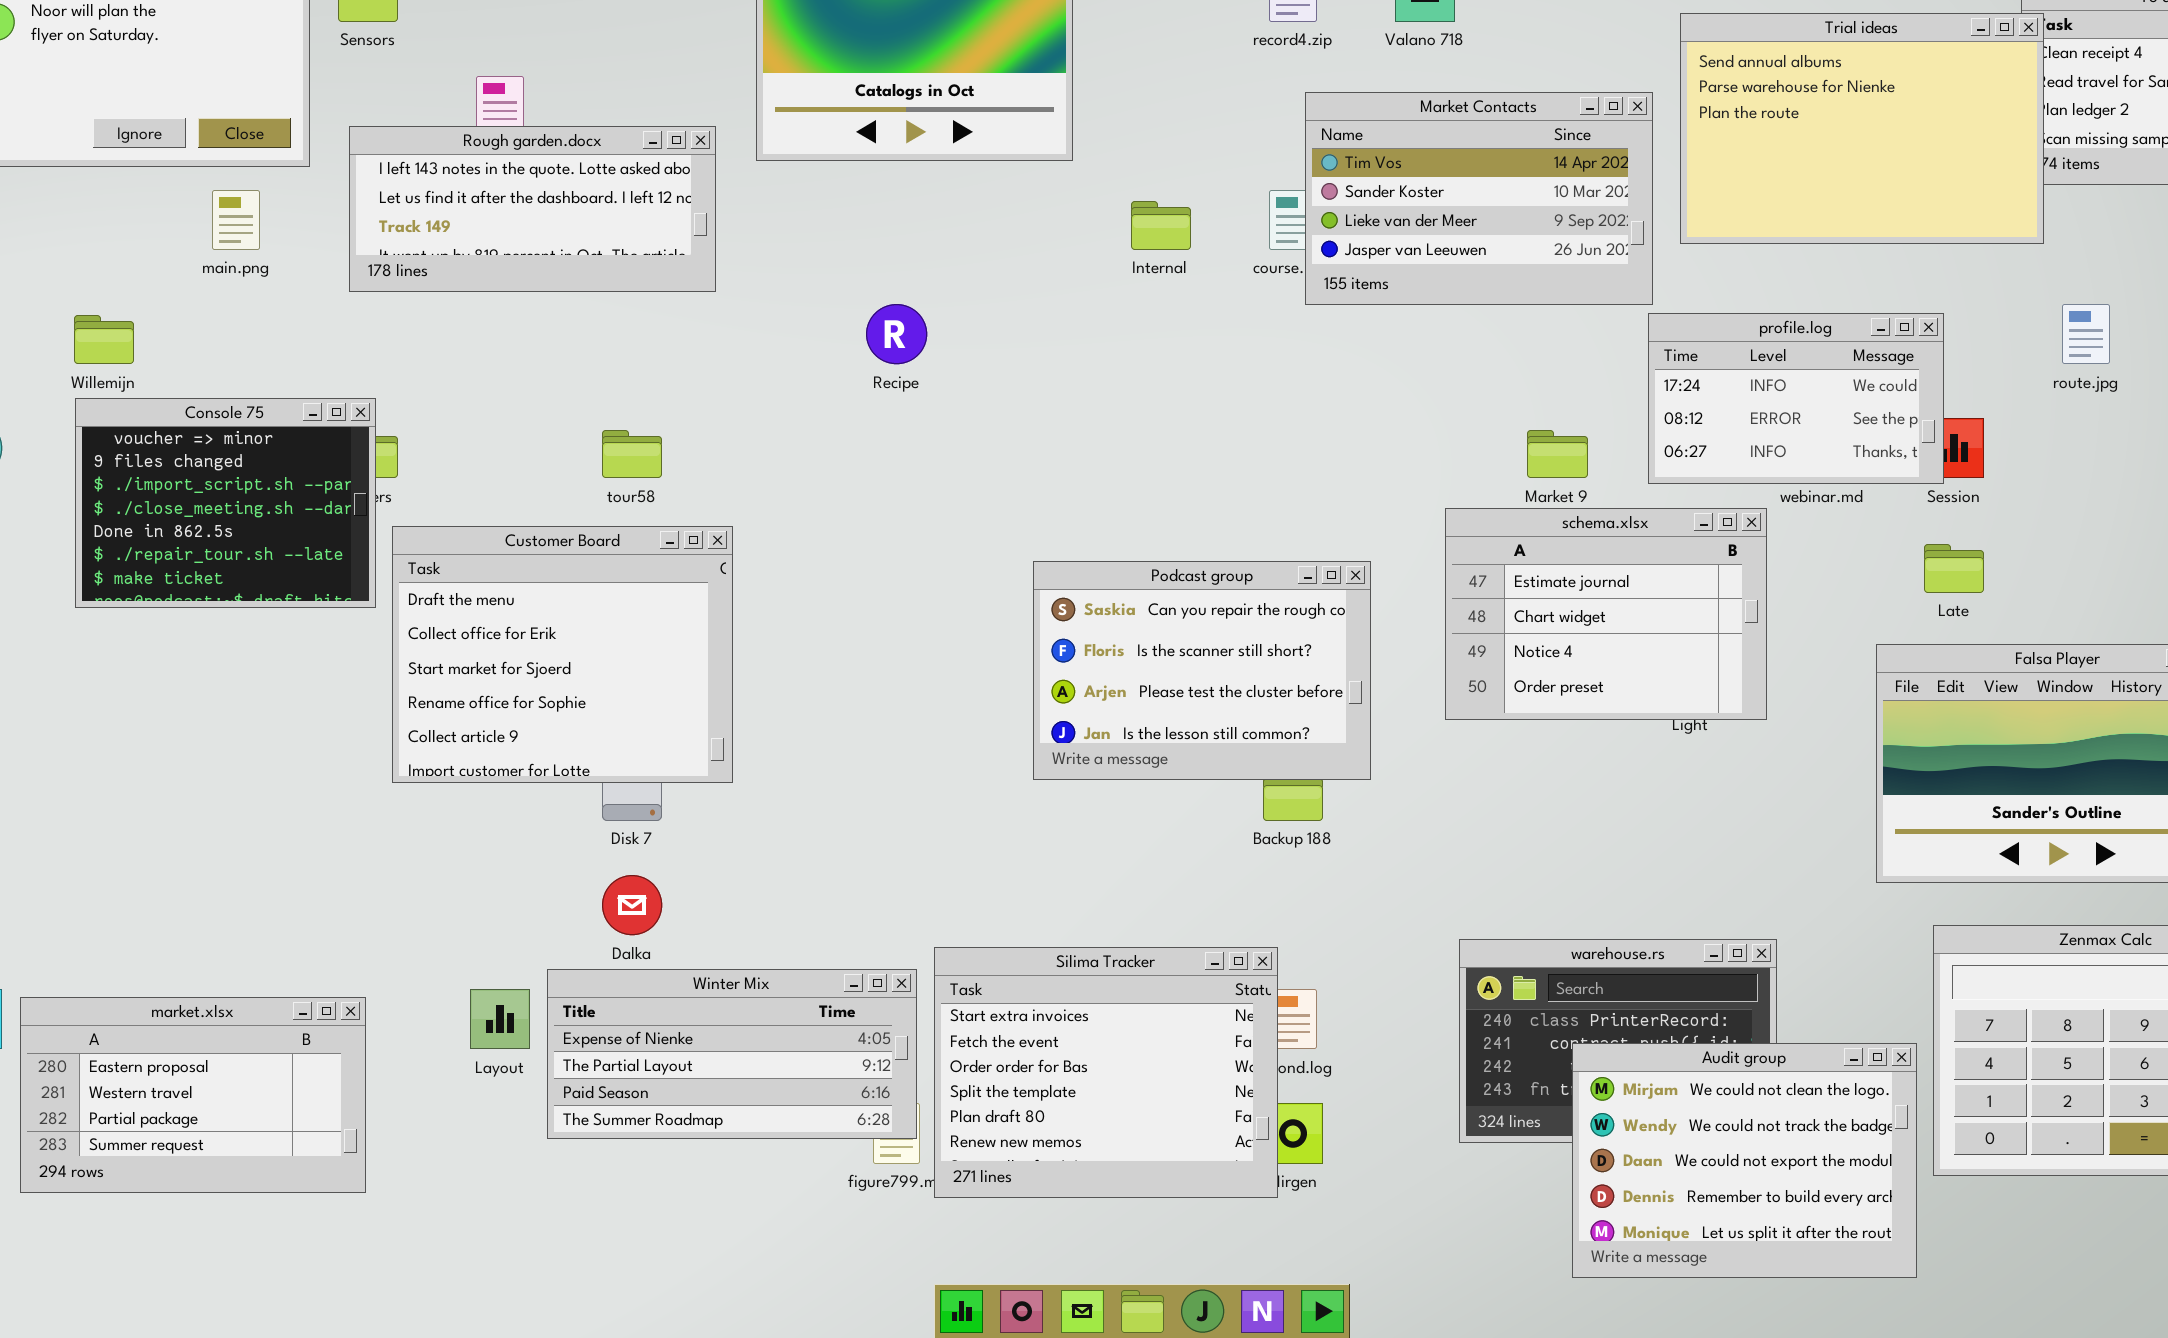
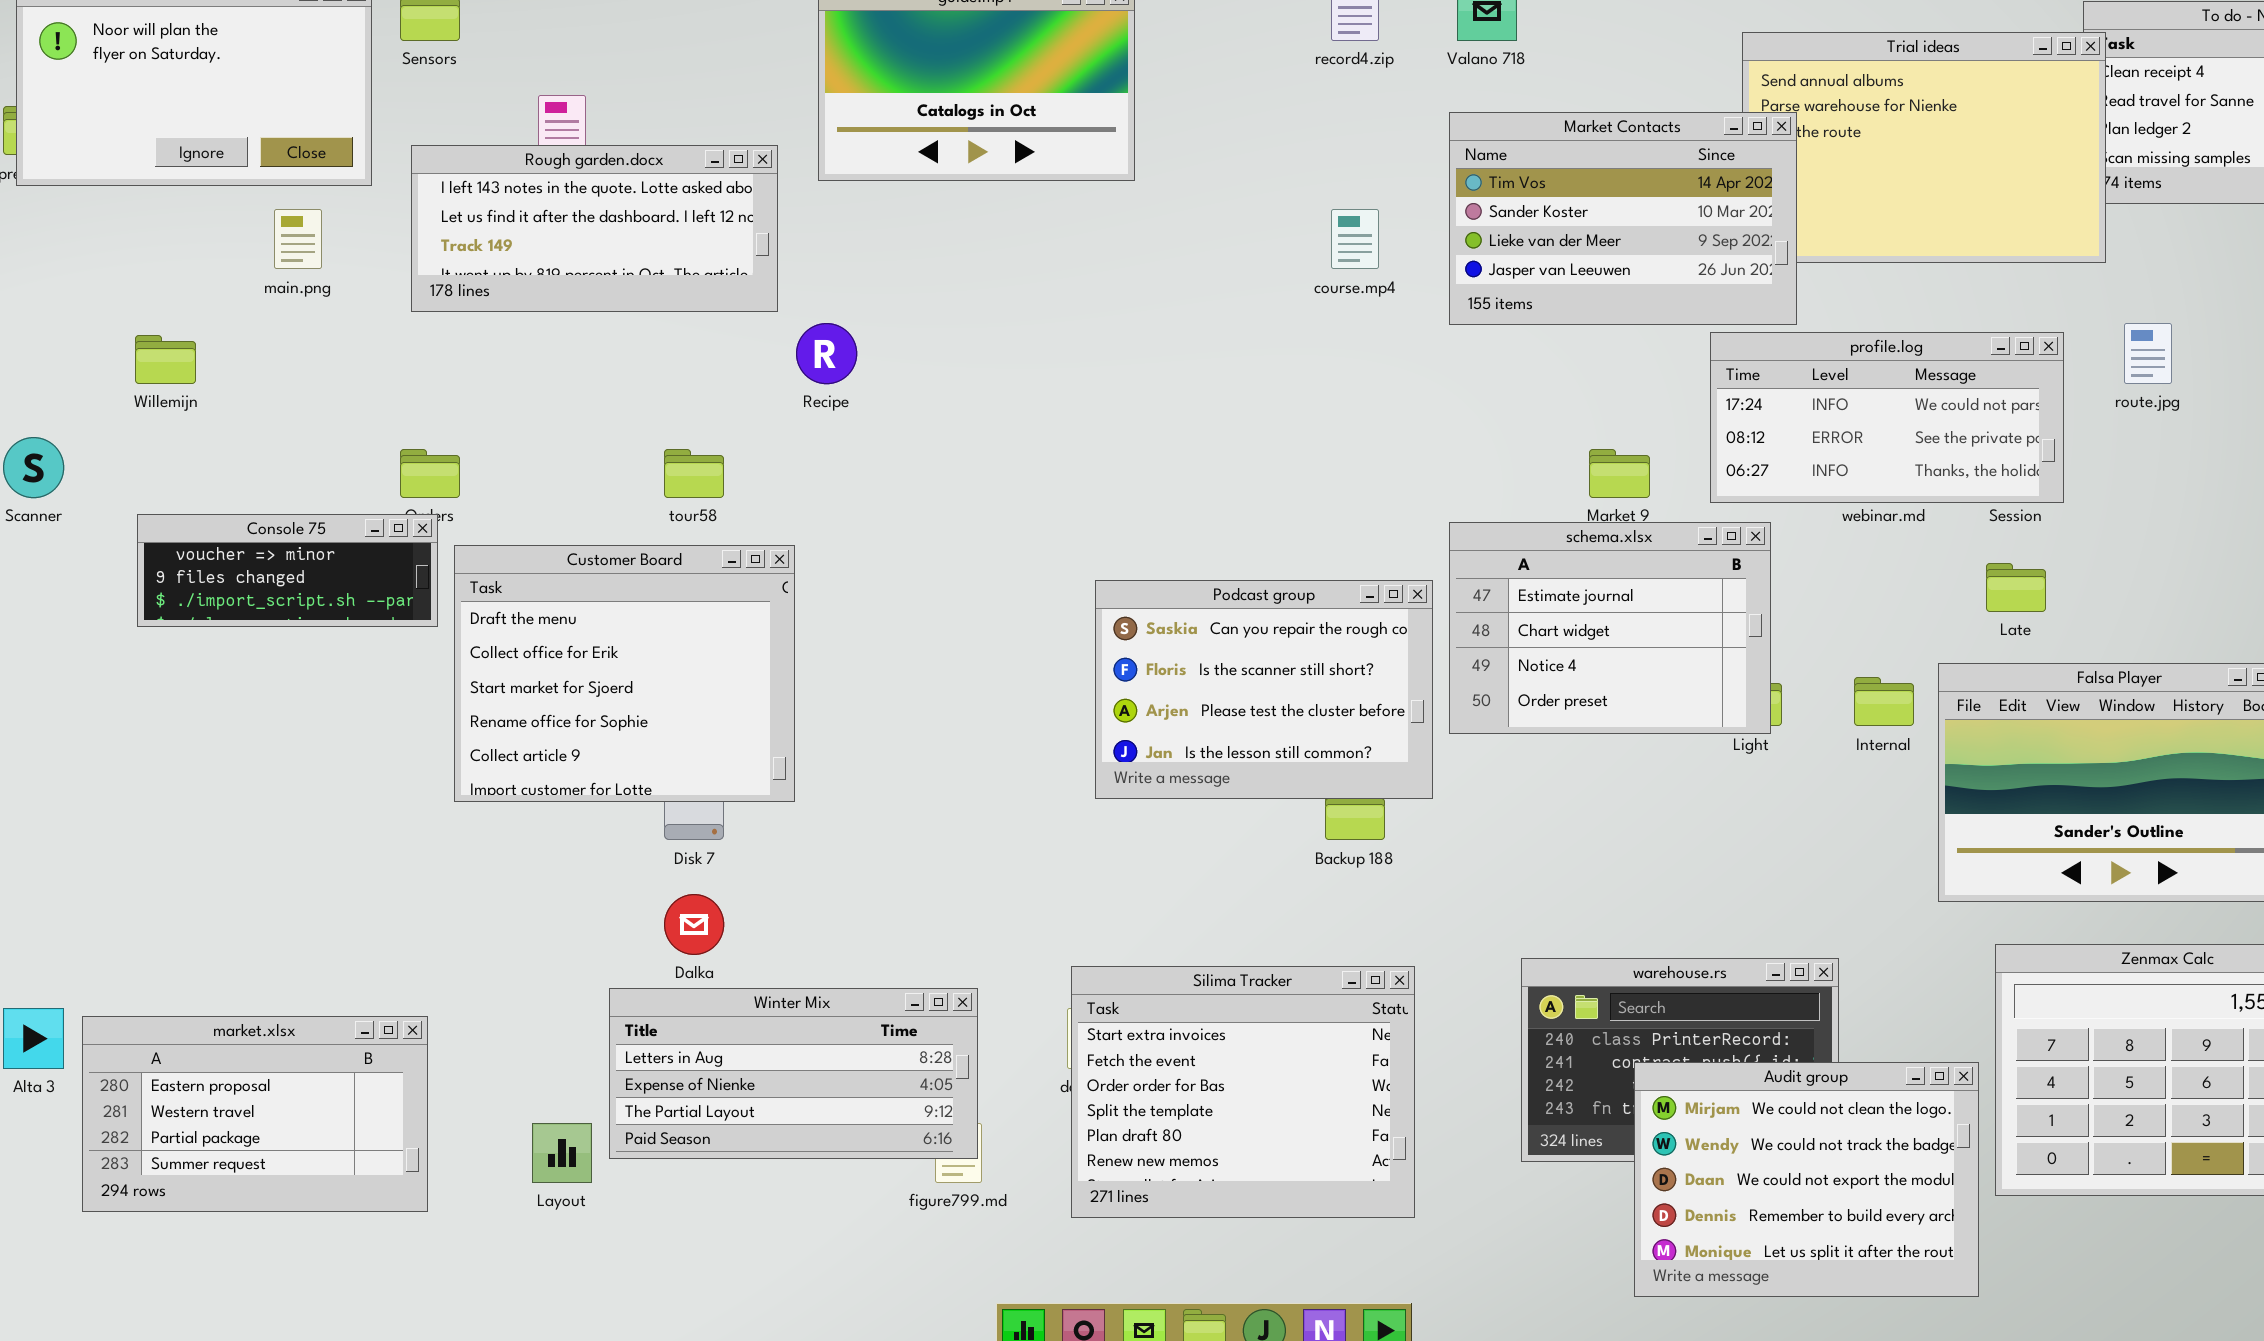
Market Contacts: [1305,92,1653,305] -> [1449,112,1797,325], moved
Internal: [1131,201,1191,250] -> [1854,677,1914,726], moved
Recipe: [866,304,927,364] -> [796,323,857,384], moved
profile.log: [1648,313,1944,484] -> [1710,332,2064,503], resized
Console 75: [75,398,376,608] -> [137,514,438,627], resized
schema.xlsx: [1445,508,1767,720] -> [1449,522,1771,734], moved
Silima Tracker: [934,947,1278,1198] -> [1071,966,1415,1218], moved
Winter Mix: [547,969,917,1139] -> [609,988,978,1159], scrolled up 1 row
Layout: [470,989,530,1049] -> [532,1123,592,1183], moved

